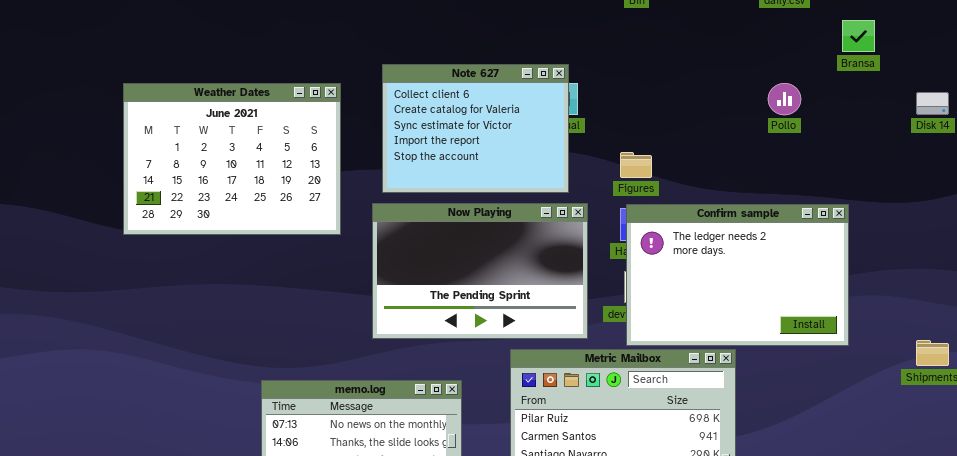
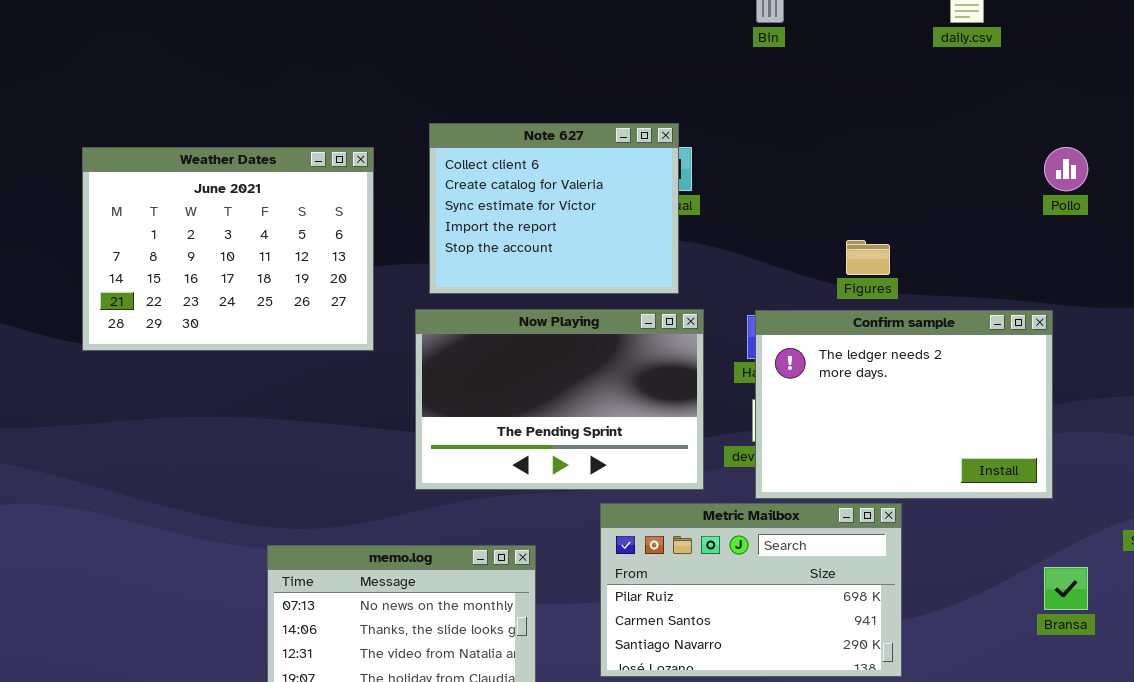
Bransa: [842,20,875,52] -> [1044,567,1088,610], moved
Pollo: [768,83,801,115] -> [1044,147,1088,191], moved
Figures: [620,152,652,178] -> [846,240,890,275], moved

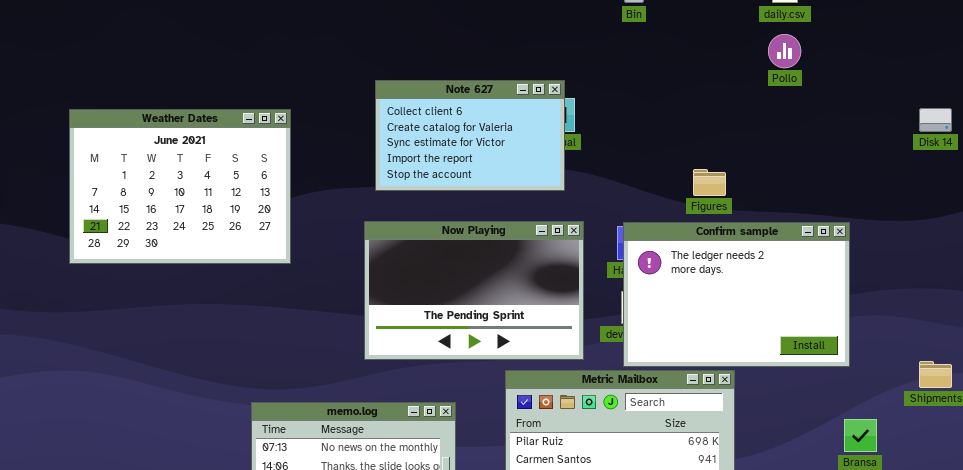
Note 627: [429,123,679,294] -> [375,80,565,191], resized
Weather Dates: [82,147,374,351] -> [69,109,291,264], moved
Pollo: [1044,147,1088,191] -> [768,34,801,68], moved

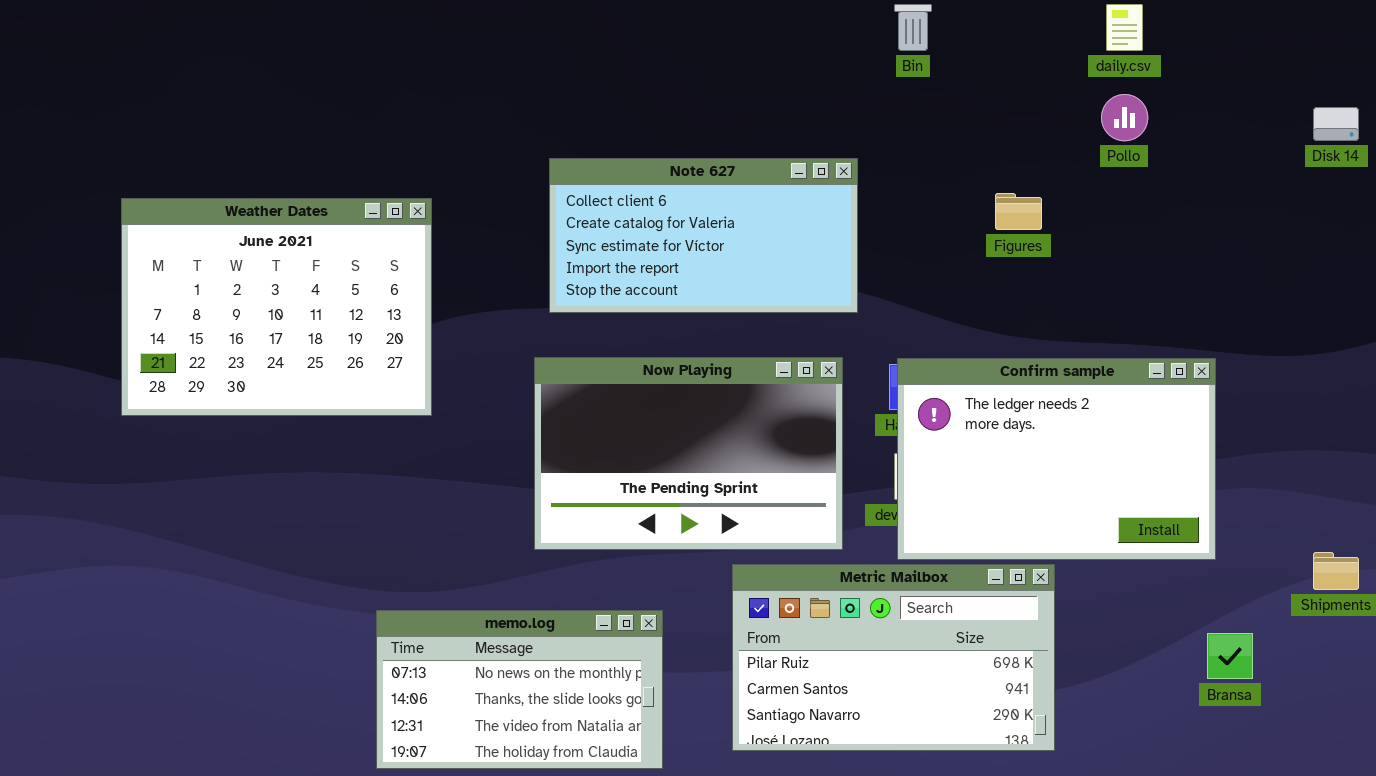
Note 627: [375,80,565,191] -> [549,158,858,313], resized
Disk 14: [919,108,952,132] -> [1313,107,1359,141], moved
Figures: [693,169,726,196] -> [995,193,1042,230], moved

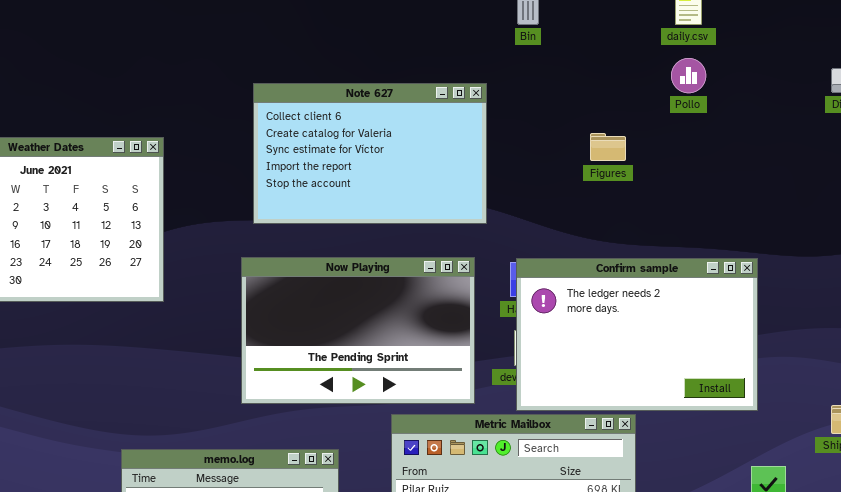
Note 627: [549,158,858,313] -> [253,83,487,224], resized

